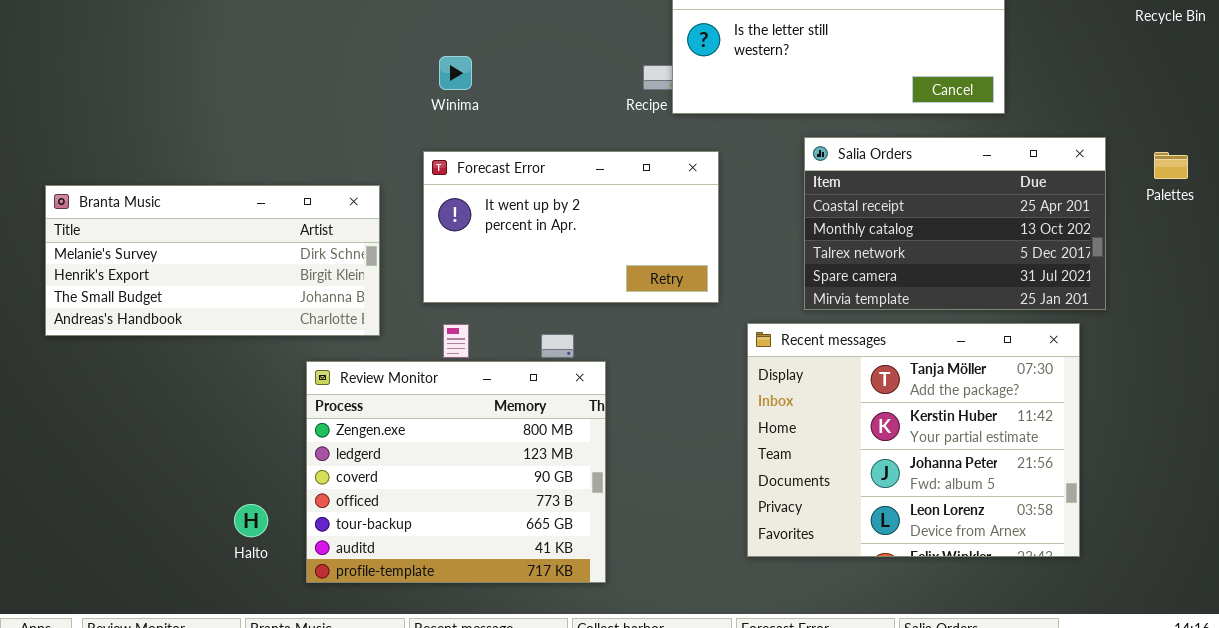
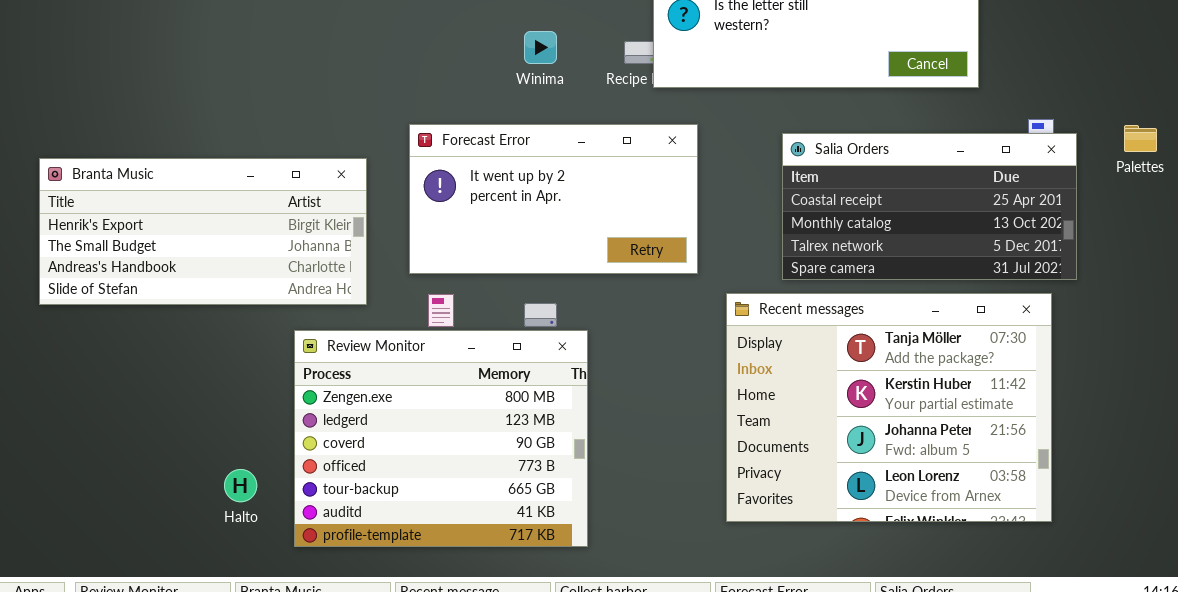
Winima: [439,56,472,90] -> [524,31,557,64], moved
Salia Orders: [804,137,1106,310] -> [782,133,1077,280], resized
Branta Music: [45,185,380,336] -> [39,158,367,305], scrolled down 1 row

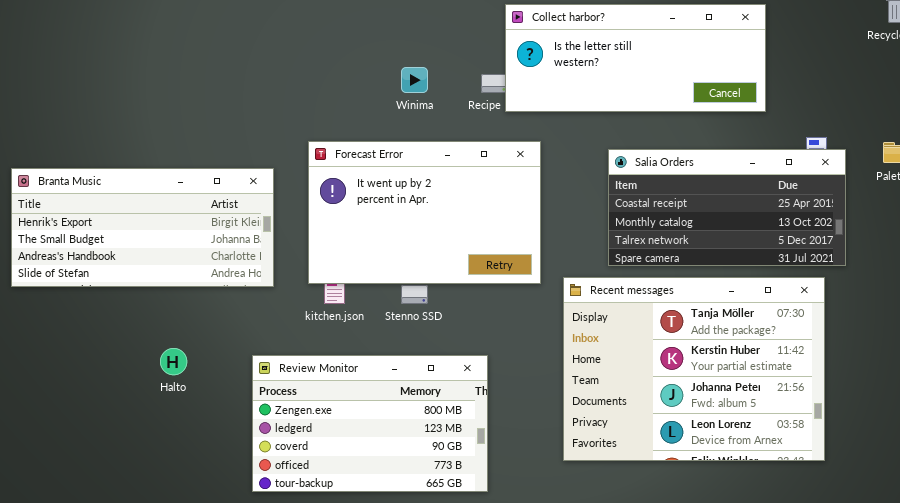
Forecast Error: [409,124,698,274] -> [308,141,541,284], resized
Review Monitor: [294,330,588,547] -> [252,355,488,492], moved, resized
Halto: [224,469,257,502] -> [160,348,187,375], moved

